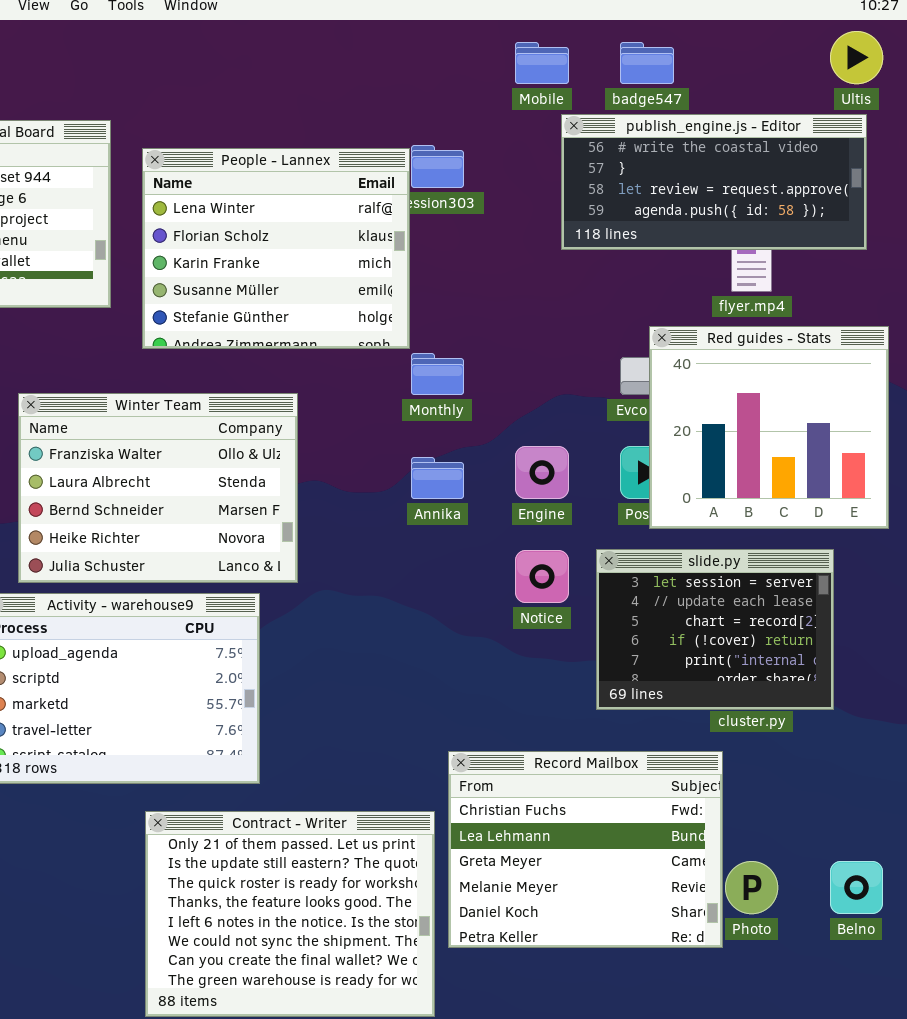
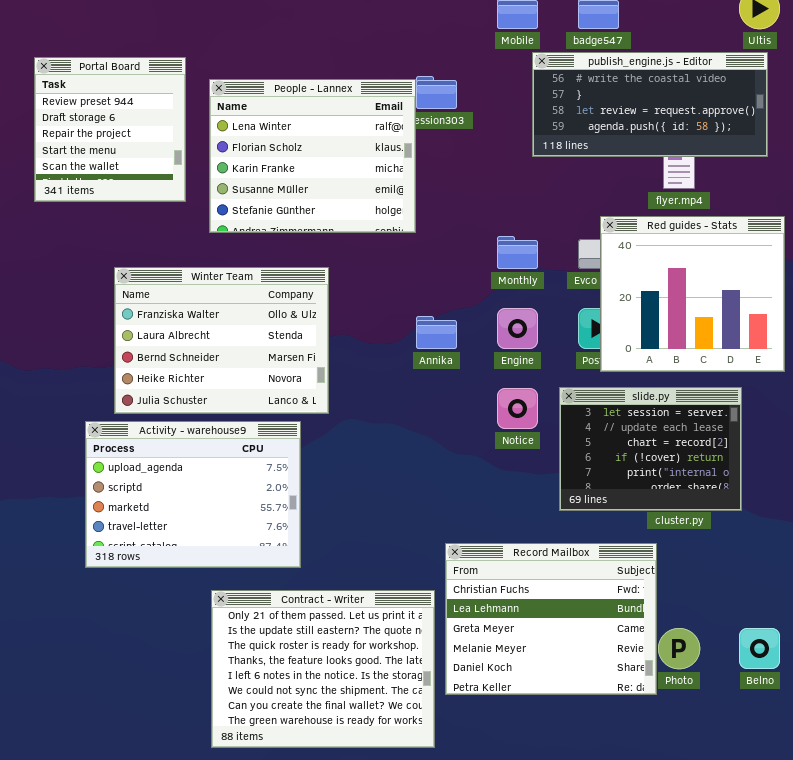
Monthly: [411,353,464,395] -> [497,236,538,269], moved

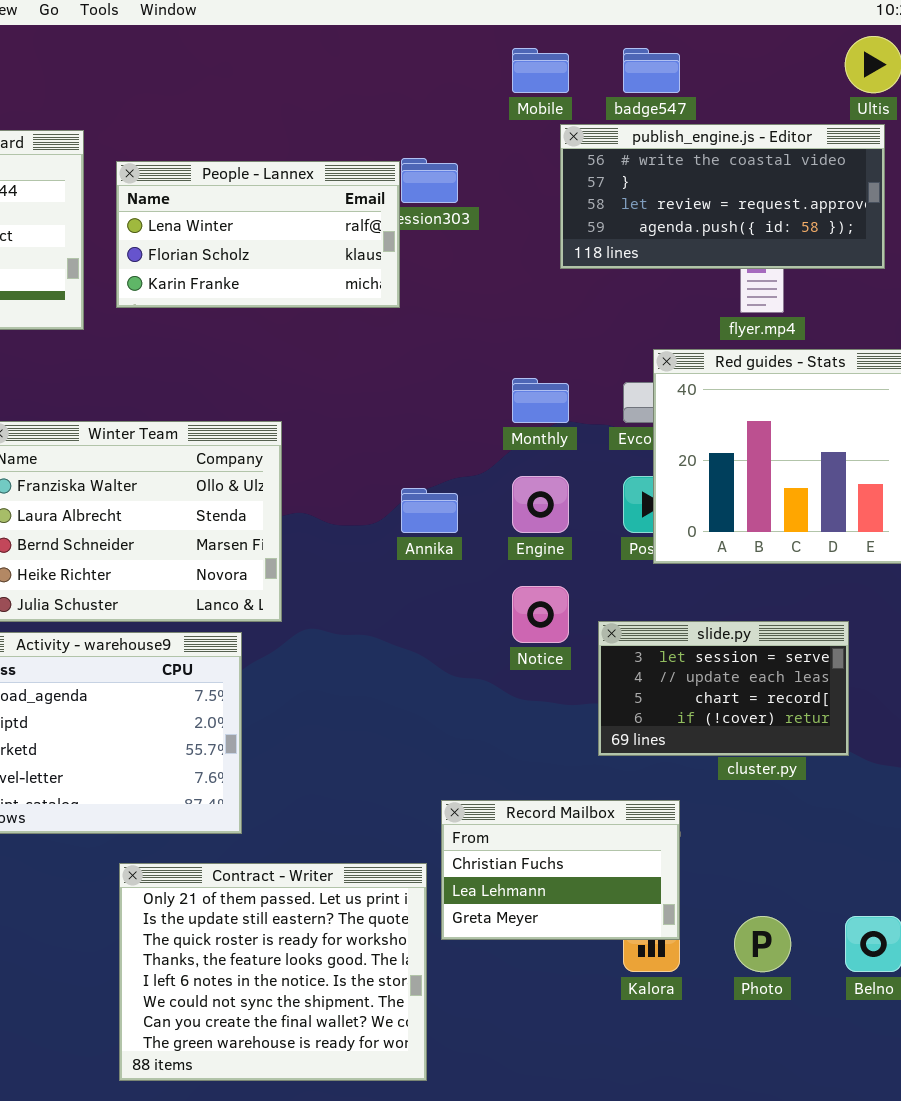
People - Lannex: [209,79,416,233] -> [116,161,400,308], resized
slide.py: [559,387,742,511] -> [598,621,849,756], resized
Record Mailbox: [445,543,657,695] -> [441,800,680,940], resized

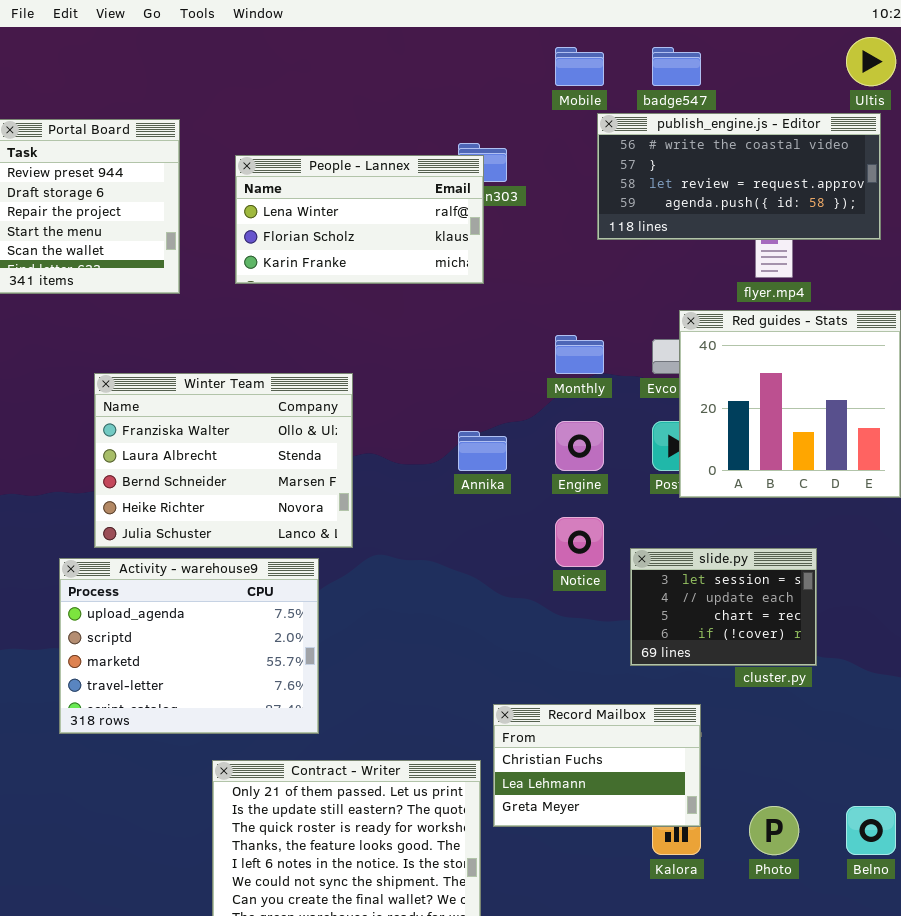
People - Lannex: [116,161,400,308] -> [235,155,484,284], moved
slide.py: [598,621,849,756] -> [630,548,817,666], resized

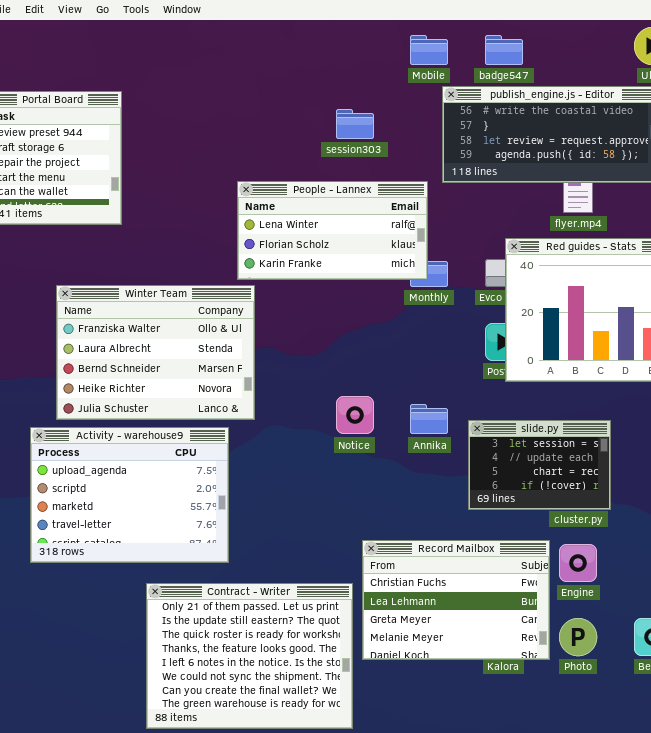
People - Lannex: [235,155,484,284] -> [237,181,428,280], moved
Engine: [555,421,604,471] -> [559,544,597,582], moved
Annika: [458,431,507,471] -> [410,404,448,434], moved
Notice: [555,517,604,567] -> [336,396,374,434], moved
Record Mailbox: [493,704,701,827] -> [362,540,550,660], resized

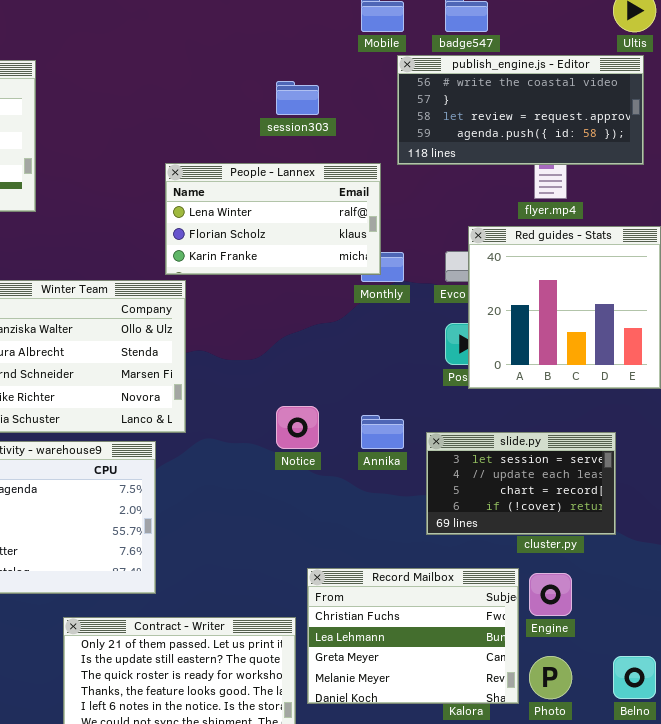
slide.py: [468,420,611,510] -> [426,432,616,535], resized

